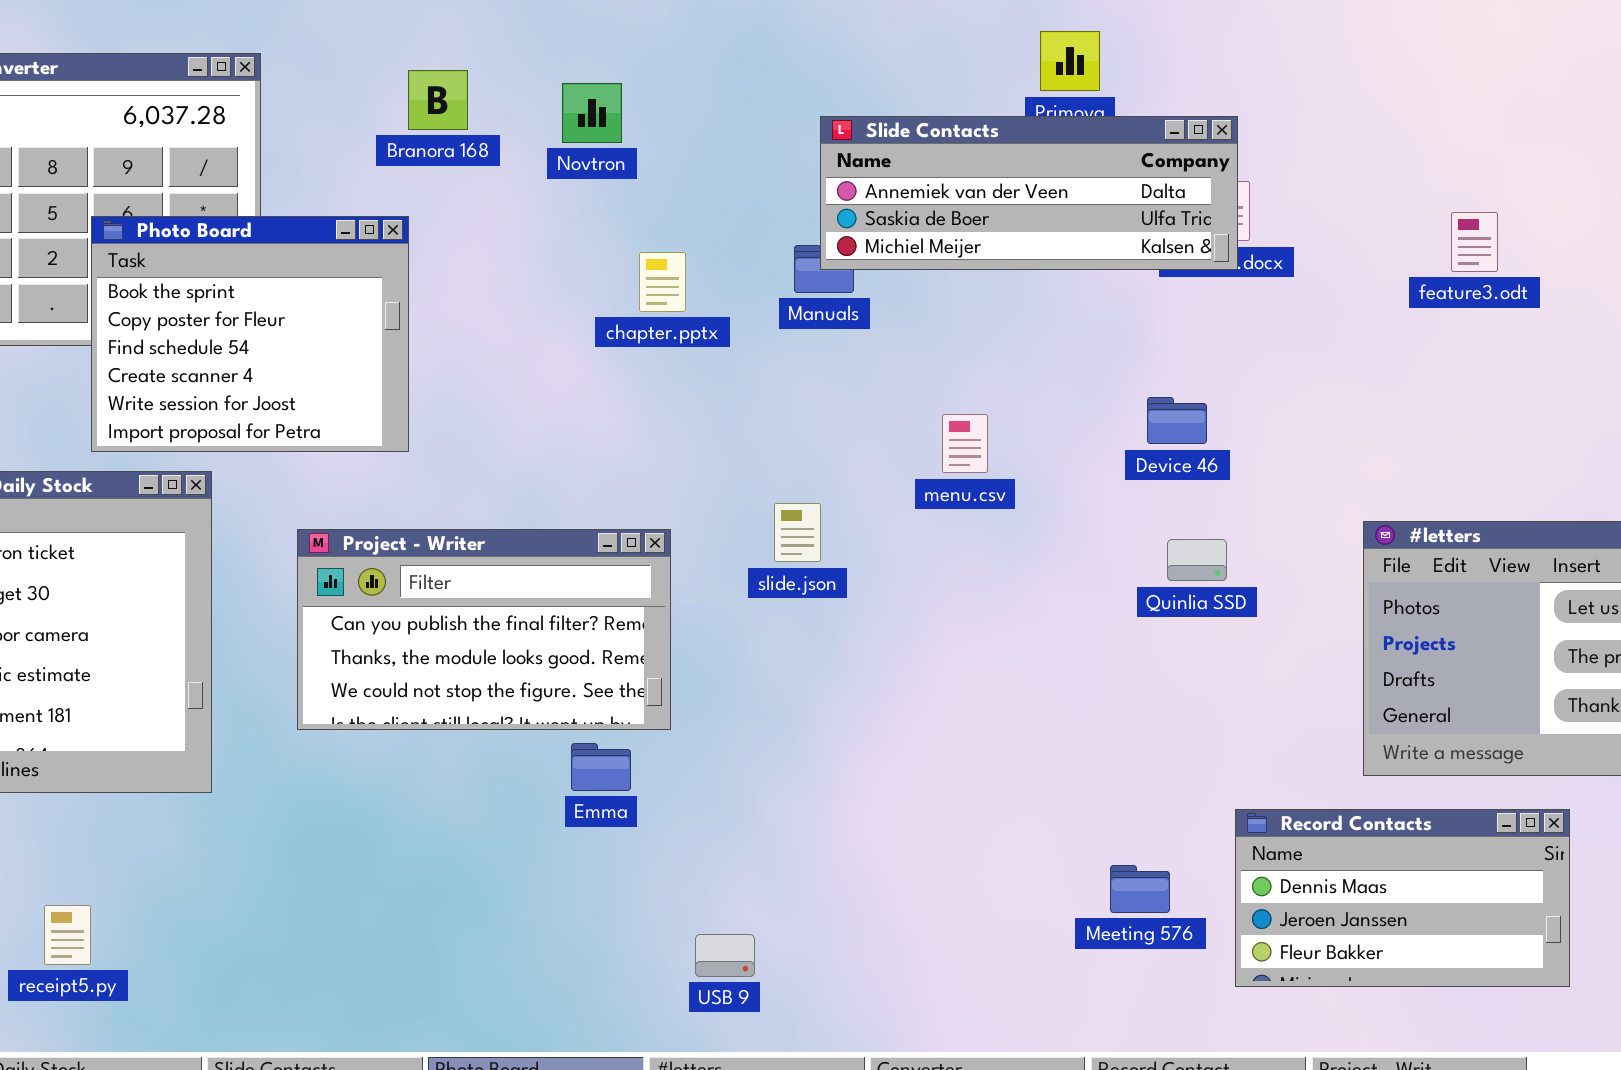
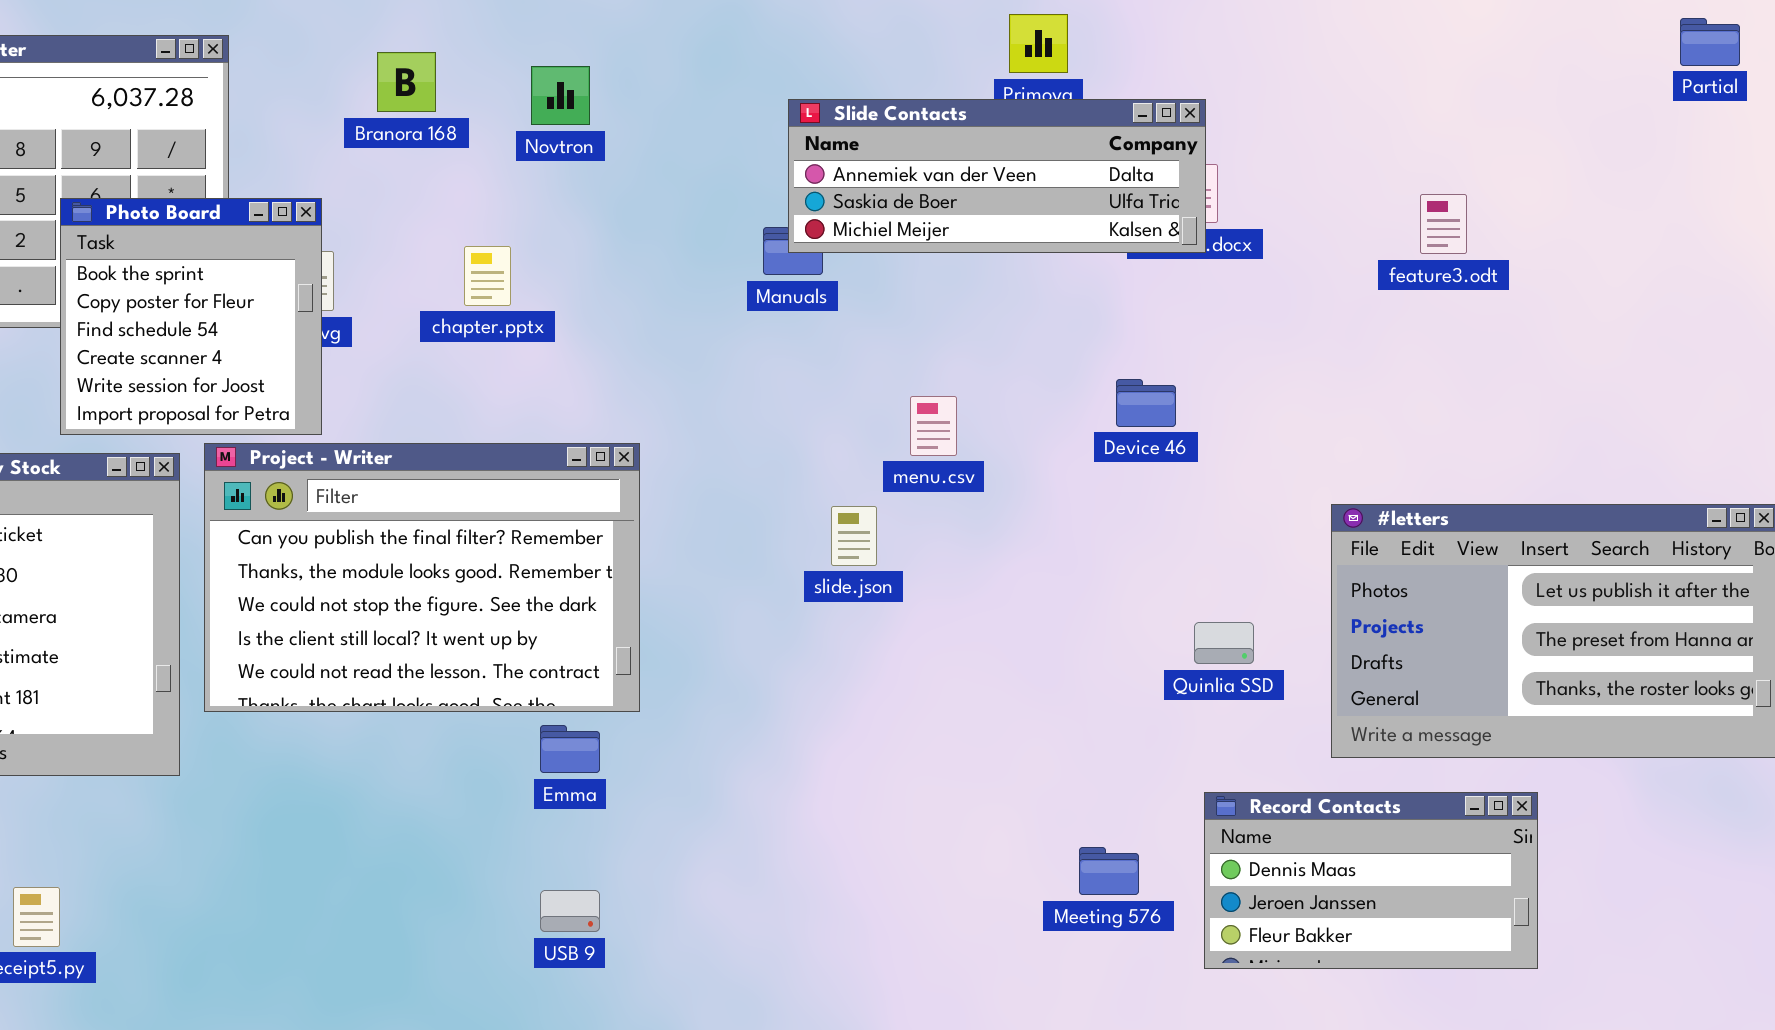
Photo Board: [91,216,409,452] -> [60,198,322,435], resized
chapter.pptx: [639,252,686,312] -> [464,246,511,306], moved
slide.json: [774,503,821,562] -> [831,506,877,566], moved
Project - Writer: [297,529,671,730] -> [204,443,640,712], resized
Quinlia SSD: [1167,539,1227,581] -> [1194,622,1254,664], moved
USB 9: [695,934,755,977] -> [540,890,600,932], moved

